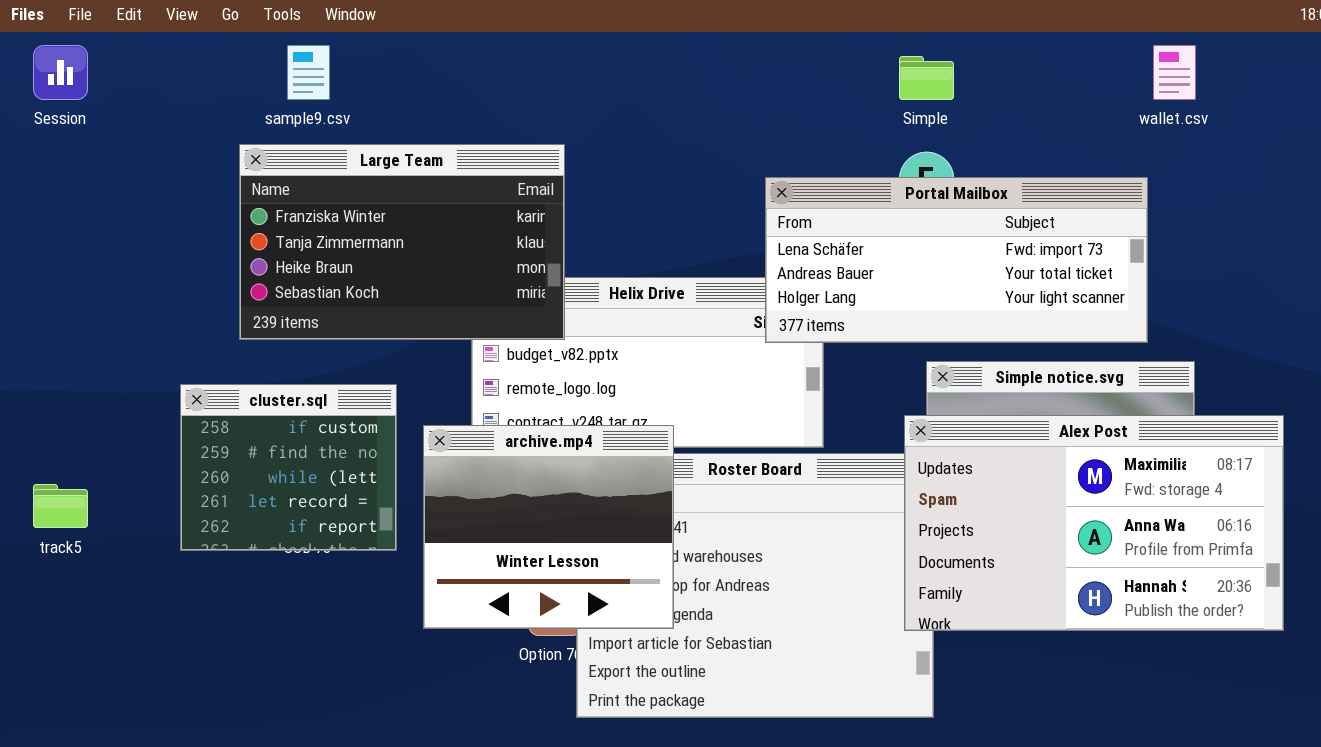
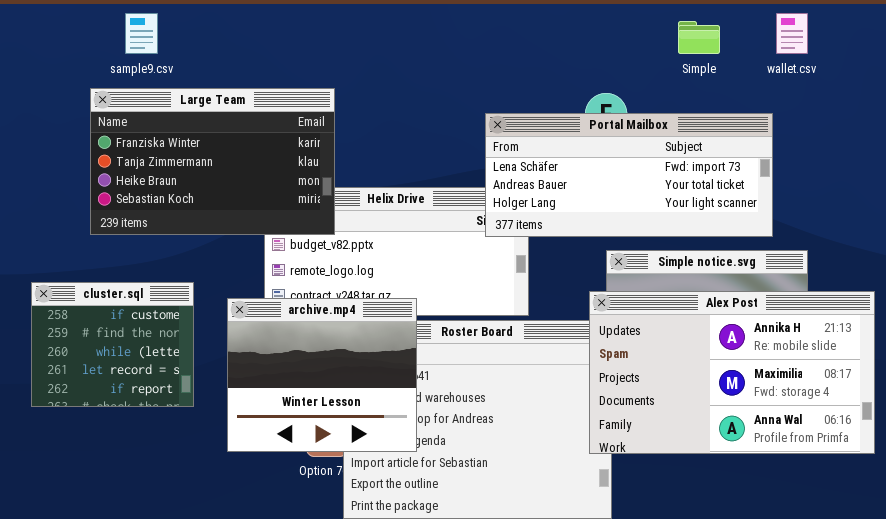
Simple: [899,56,954,100] -> [678,21,720,54], moved
cluster.sql: [180,384,397,551] -> [31,282,194,407], moved
Alex Post: [904,415,1284,631] -> [589,291,875,454], scrolled up 1 row

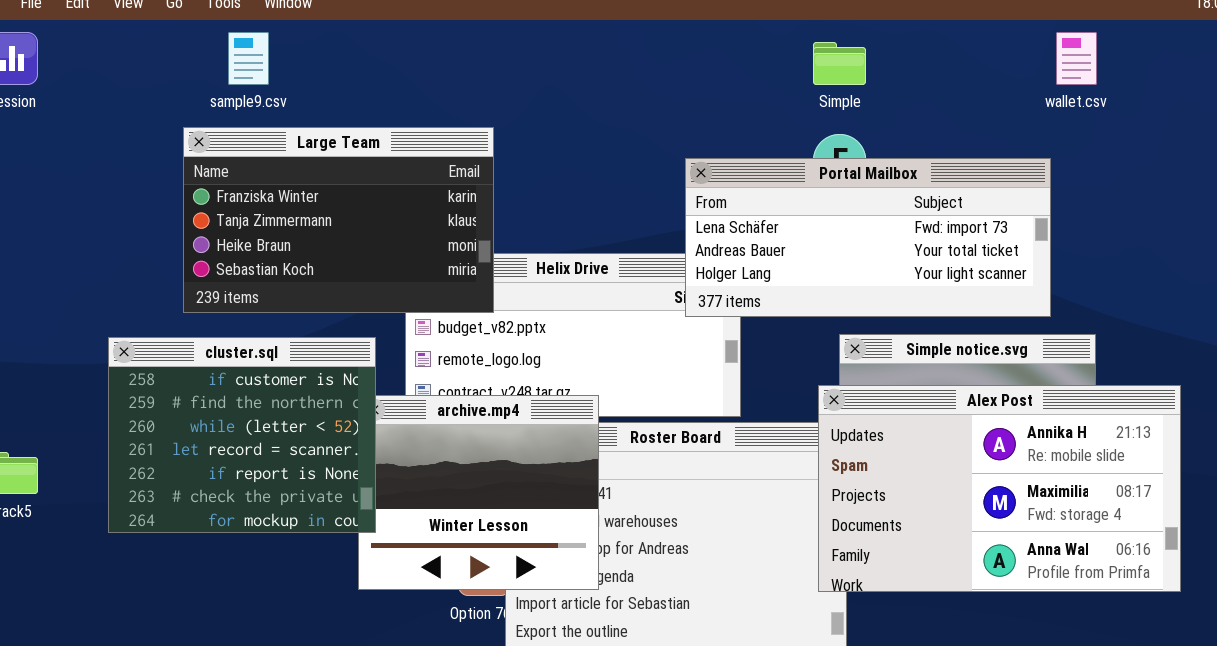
Simple: [678,21,720,54] -> [813,42,866,85], moved
cluster.sql: [31,282,194,407] -> [108,337,376,533], resized

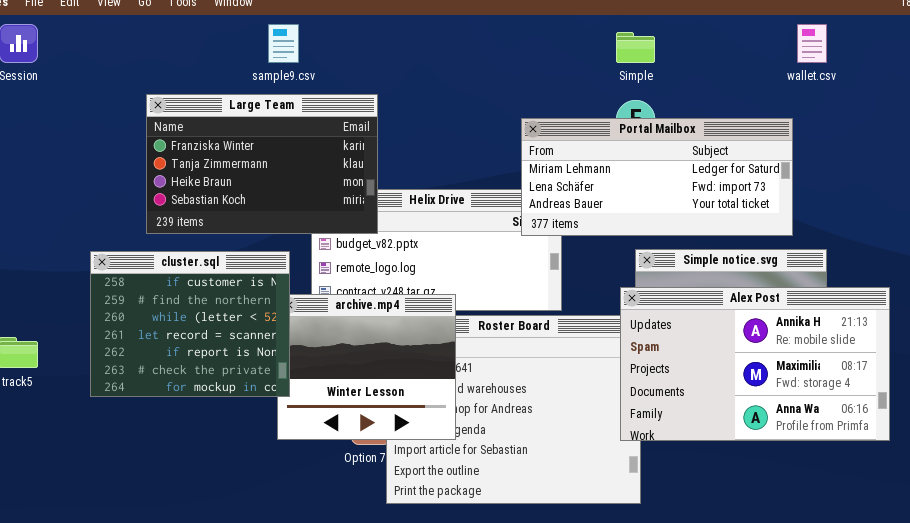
sample9.csv: [228,32,269,85] -> [268,24,299,63], moved
Portal Mailbox: [685,158,1051,317] -> [521,118,793,236], scrolled up 1 row

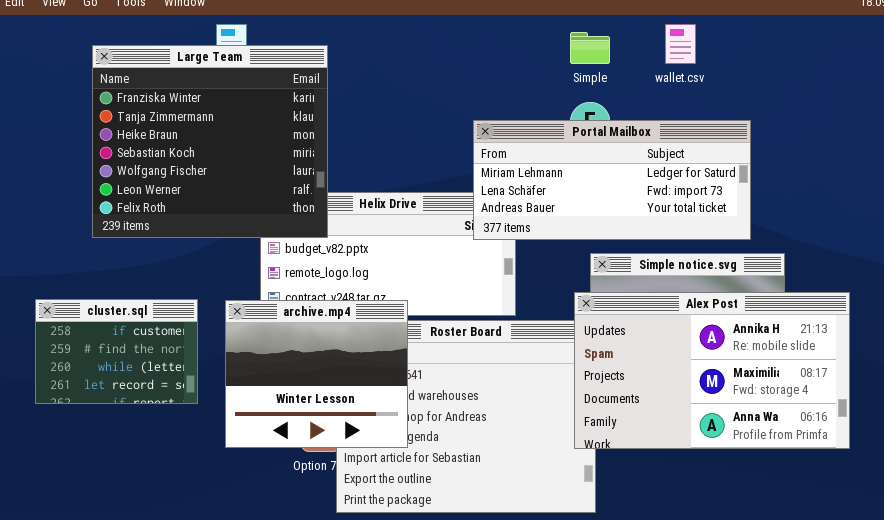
wallet.csv: [797,24,827,63] -> [665,24,696,64], moved
Large Team: [146,94,378,234] -> [92,45,328,238], resized
cluster.sql: [90,251,290,397] -> [35,299,198,404], resized

